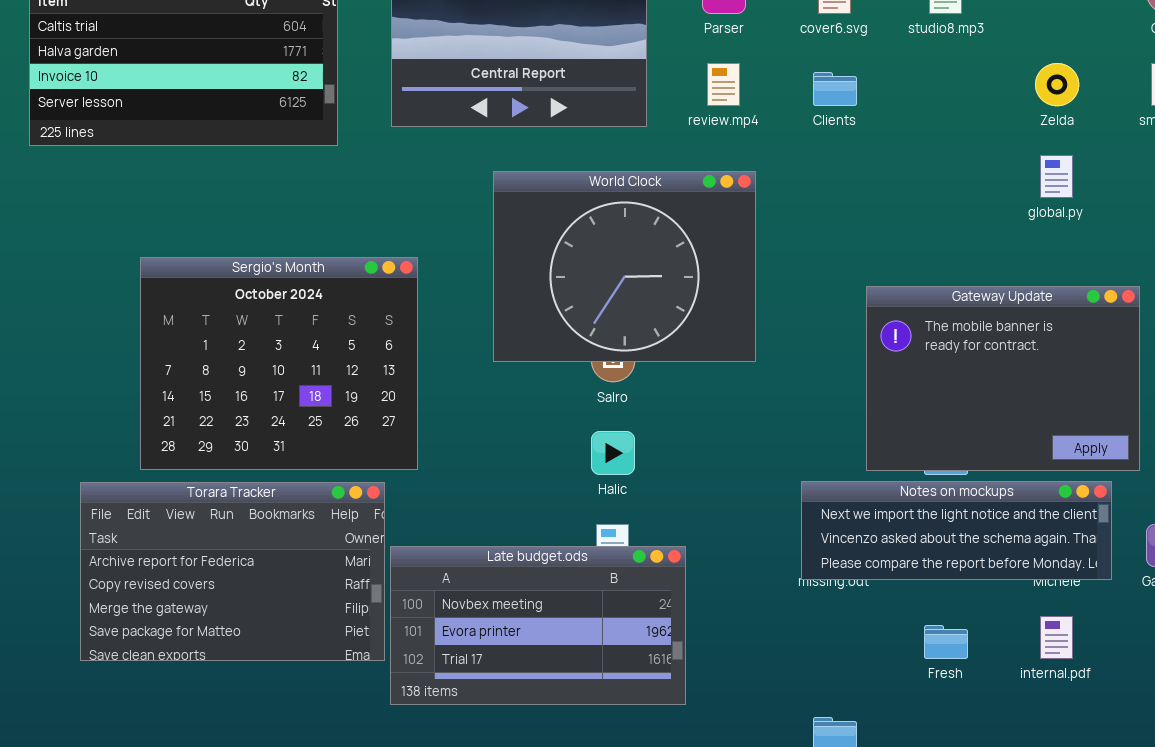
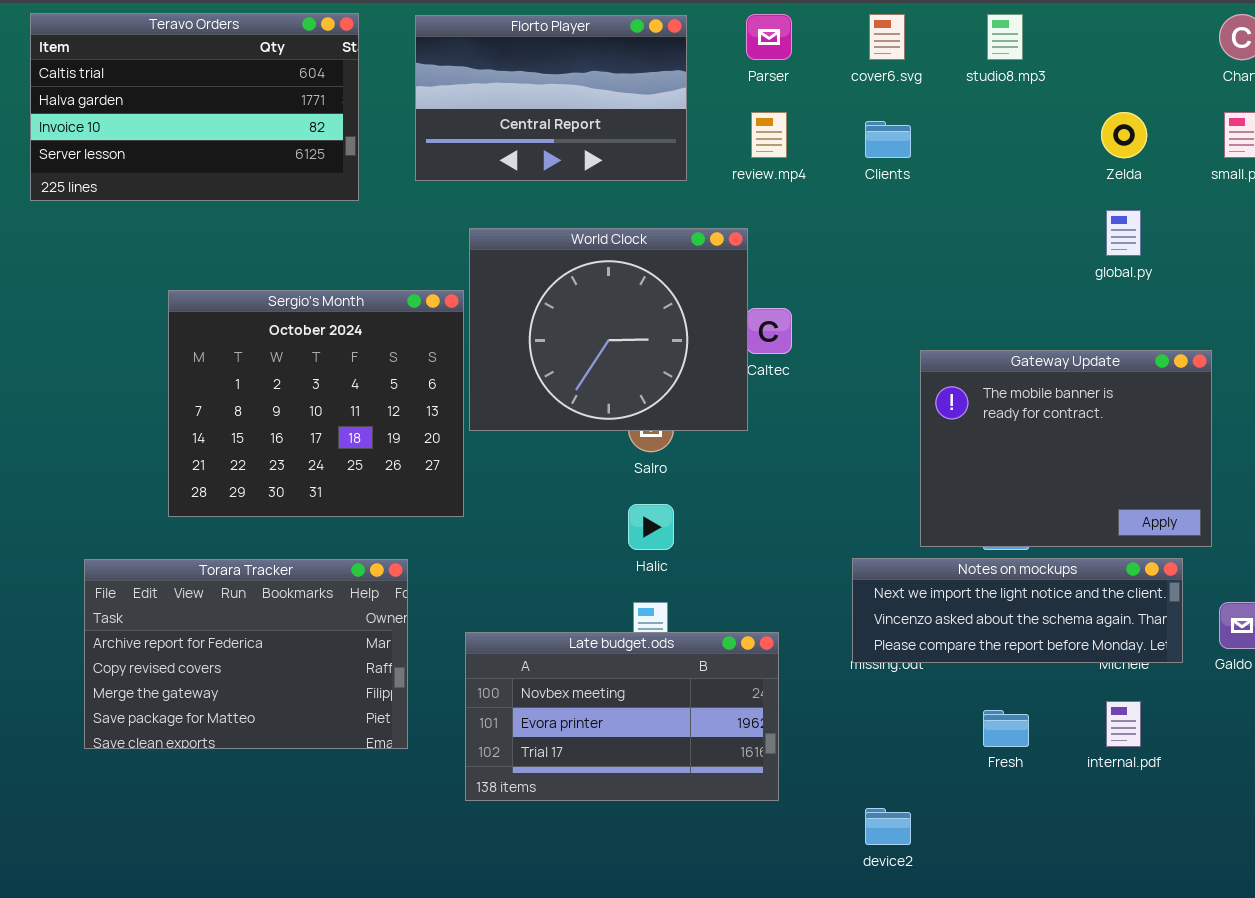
World Clock: [493,171,756,362] -> [469,228,748,431], moved
Sergio's Month: [140,257,418,470] -> [168,290,464,517], moved
Late budget.ods: [390,546,686,705] -> [465,632,779,801], moved

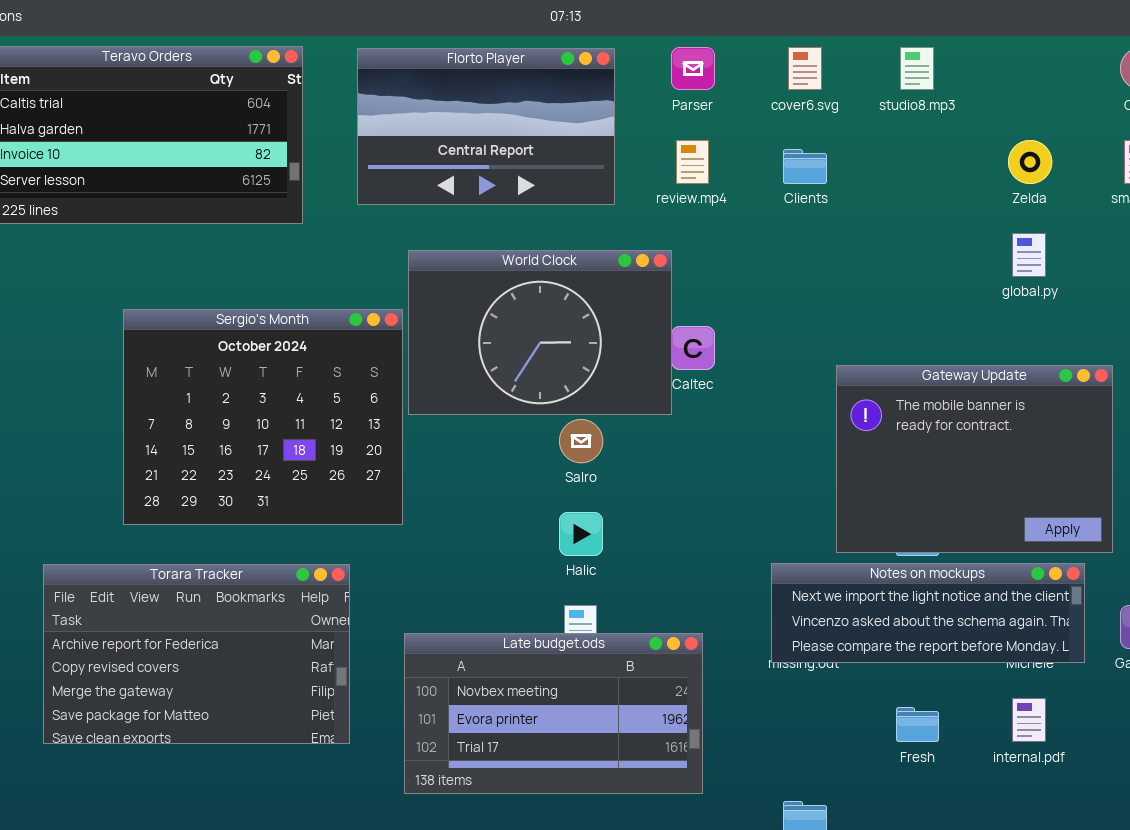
World Clock: [469,228,748,431] -> [408,250,672,415], resized

